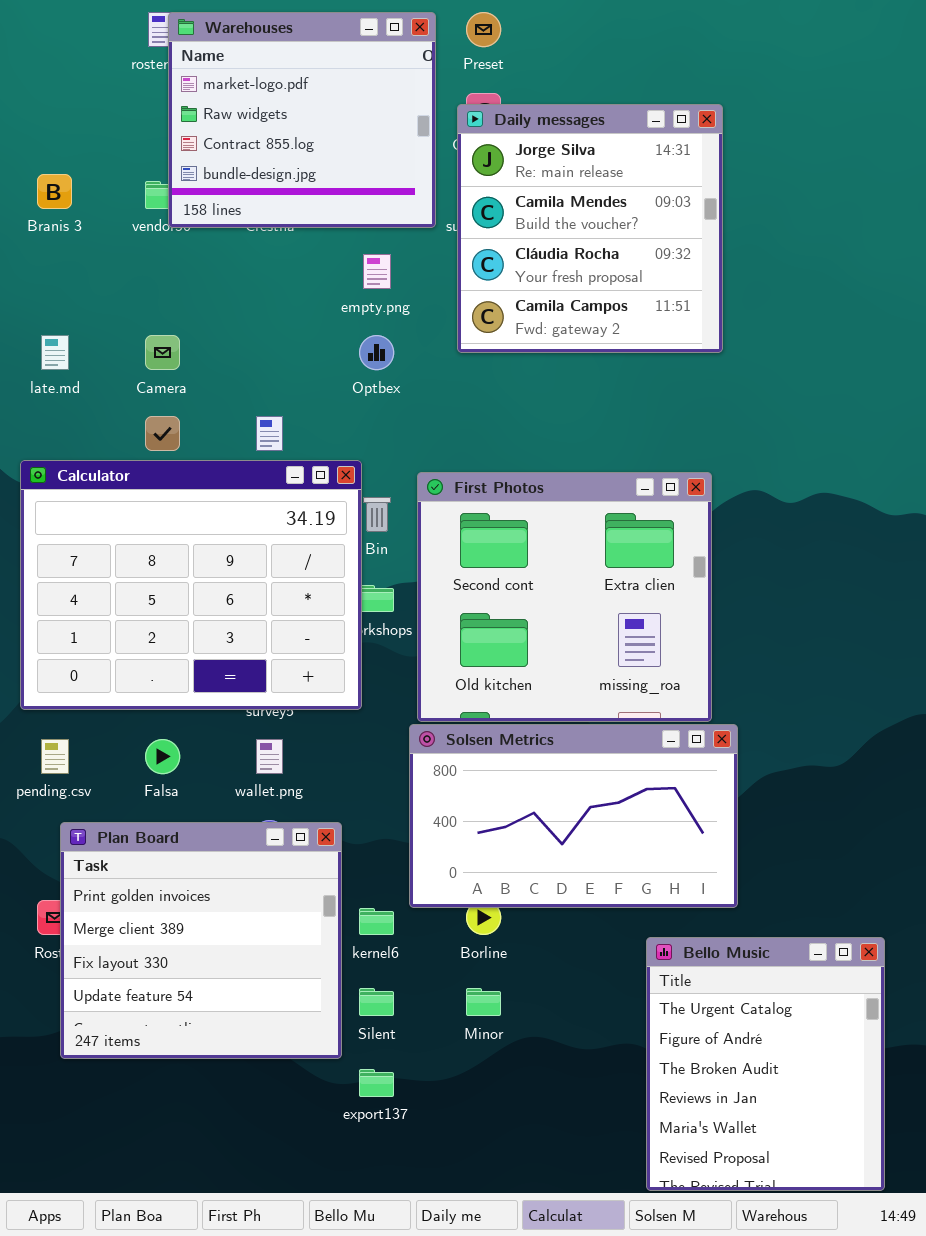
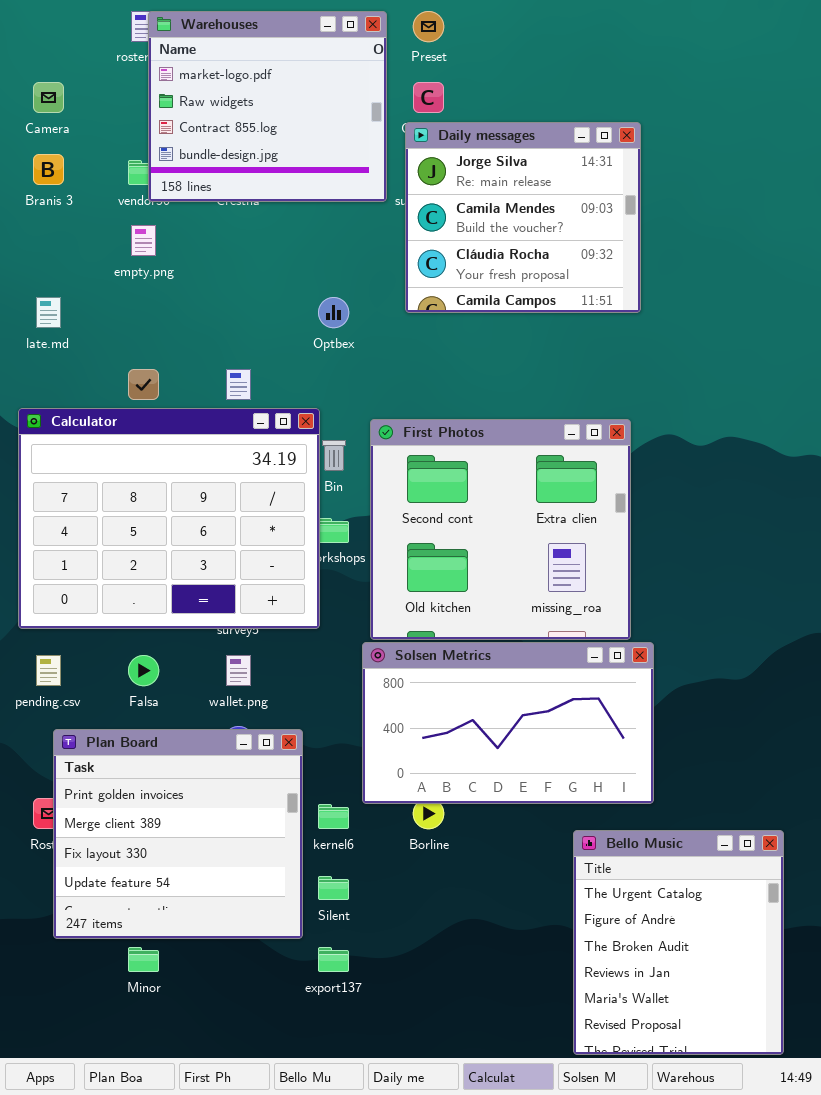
Daily messages: [457,104,723,353] -> [405,122,641,313], resized
empty.png: [363,254,391,289] -> [131,225,156,256], moved
Camera: [145,335,180,370] -> [33,82,64,113], moved
Minor: [466,988,501,1016] -> [128,947,159,972], moved

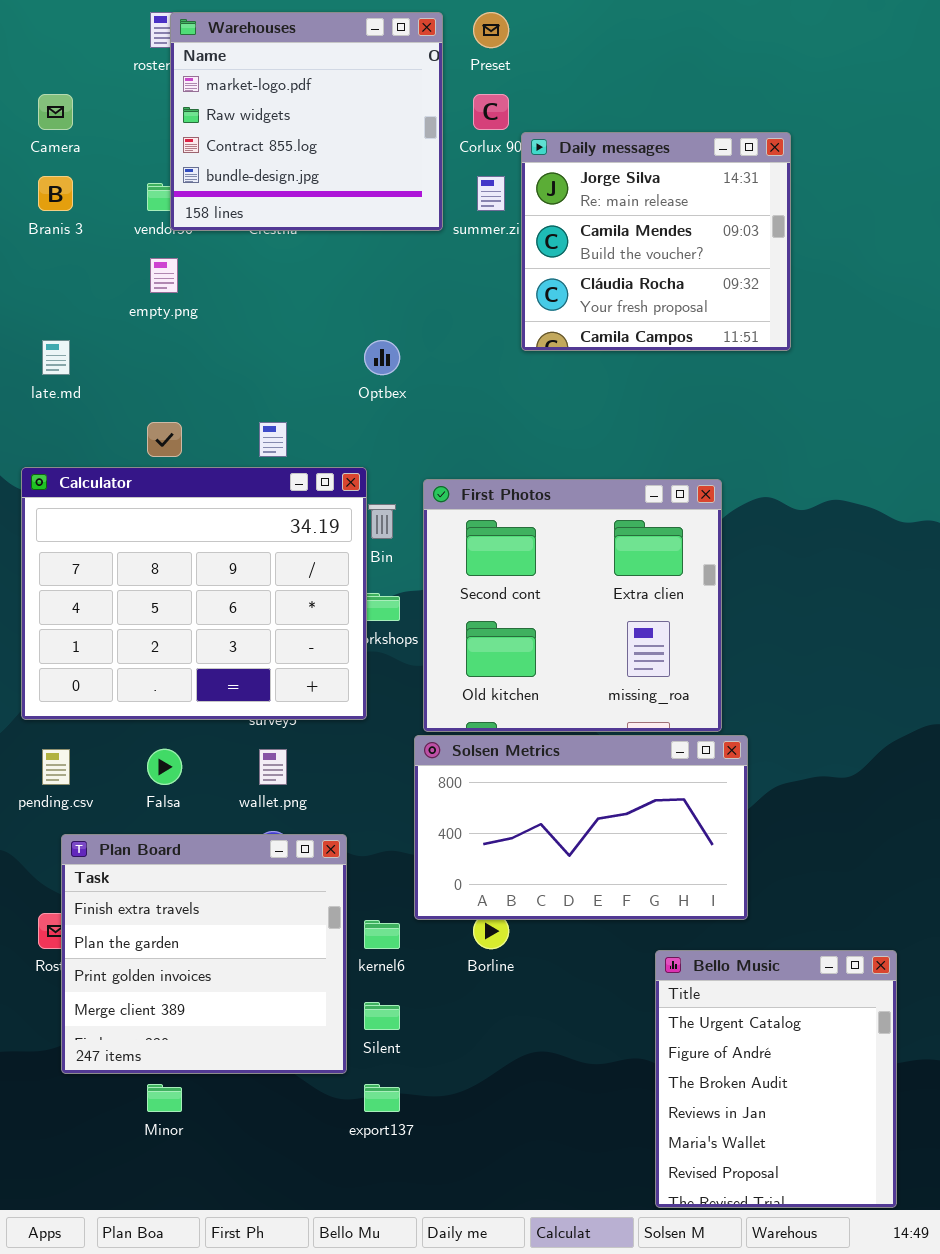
Daily messages: [405,122,641,313] -> [521,132,791,351], moved
Plan Board: [53,729,303,939] -> [61,834,347,1074], scrolled up 2 rows

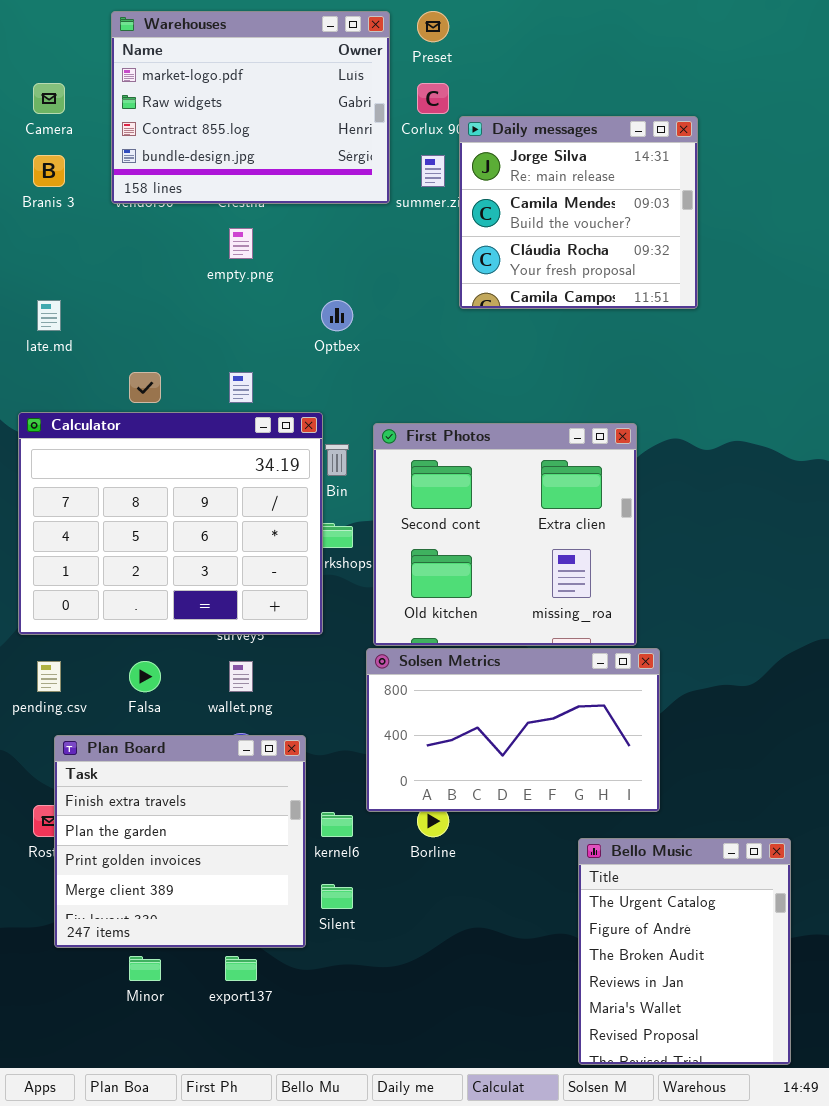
Warehouses: [170,12,443,231] -> [111,11,390,204], resized
empty.png: [150,258,178,293] -> [229,228,253,259], moved
export137: [364,1084,400,1112] -> [225,956,257,981], moved

